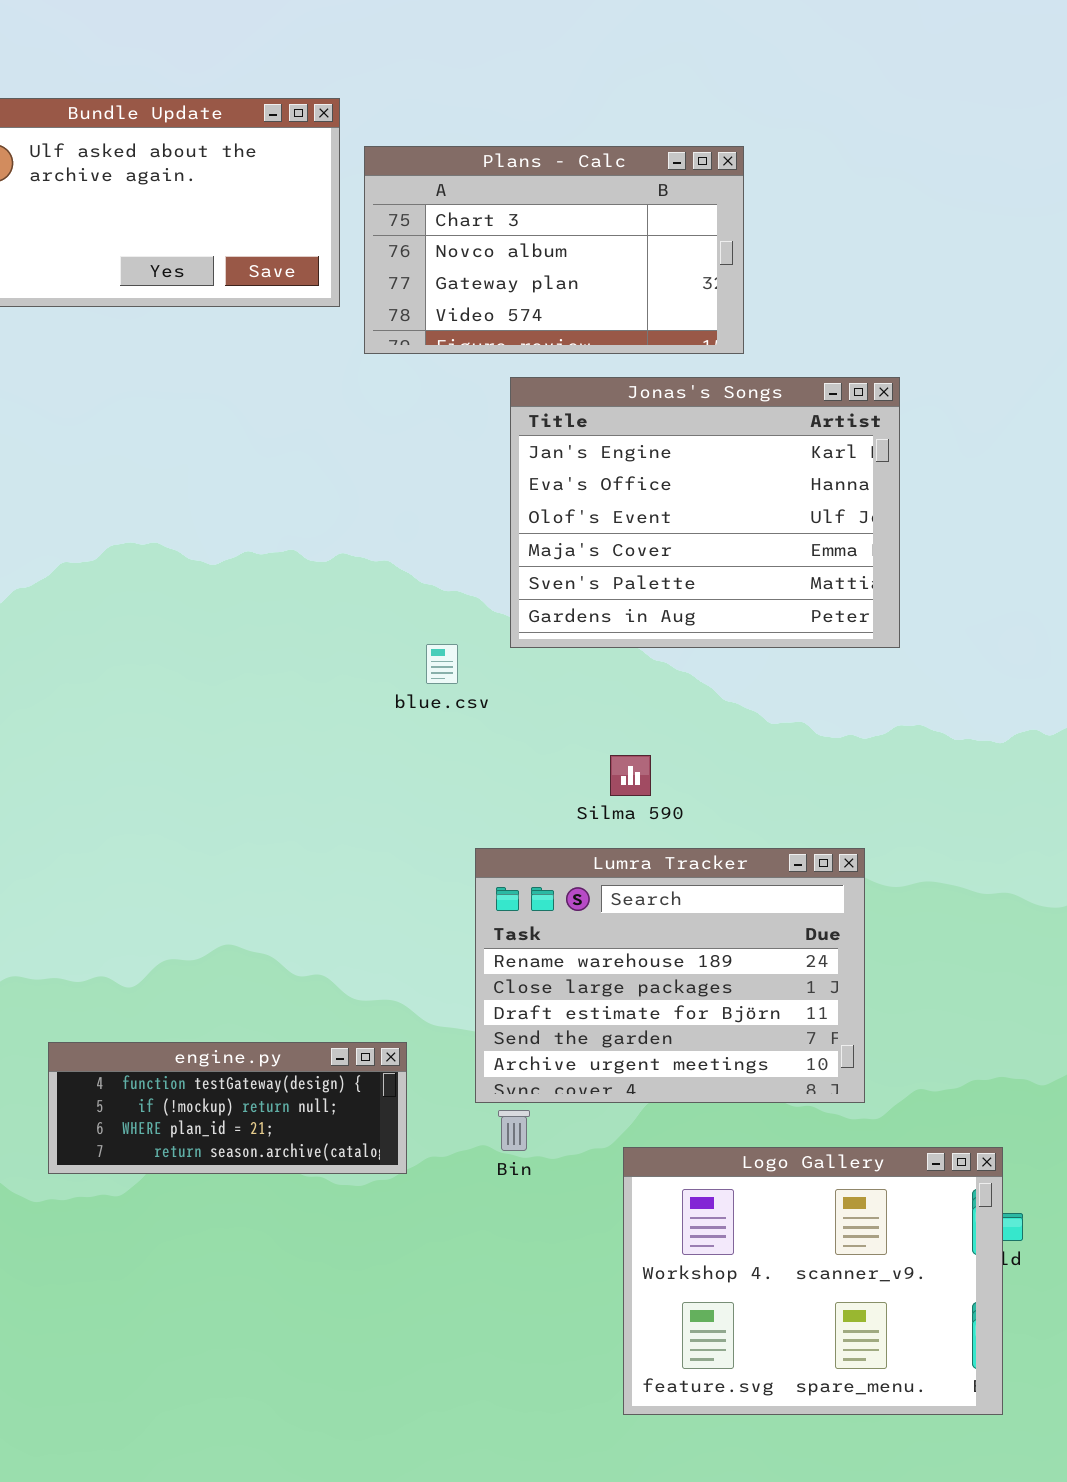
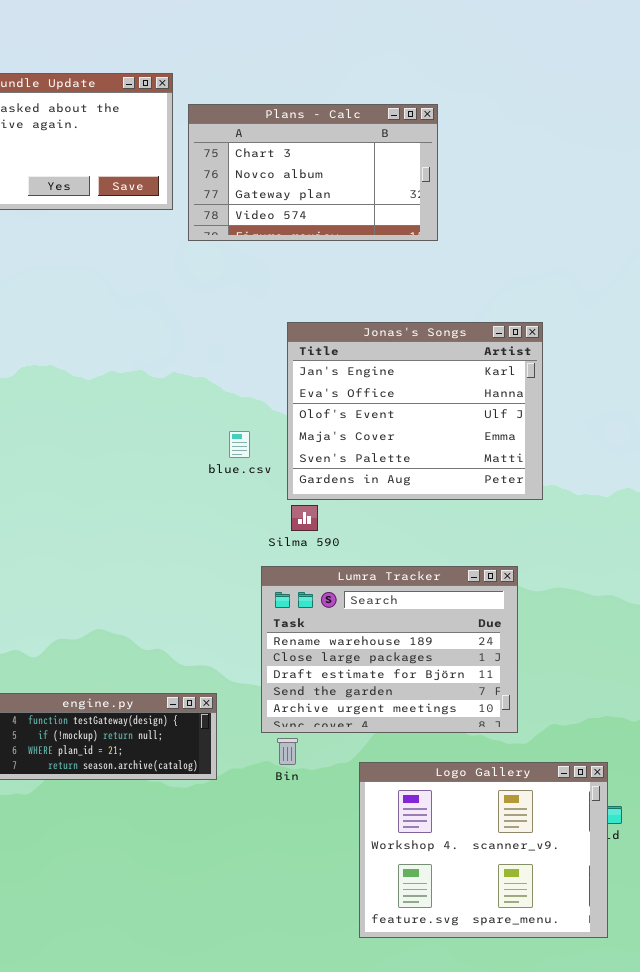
Jonas's Songs: [510,377,900,648] -> [287,322,543,500], moved
Silma 590: [610,755,651,796] -> [291,505,318,531], moved

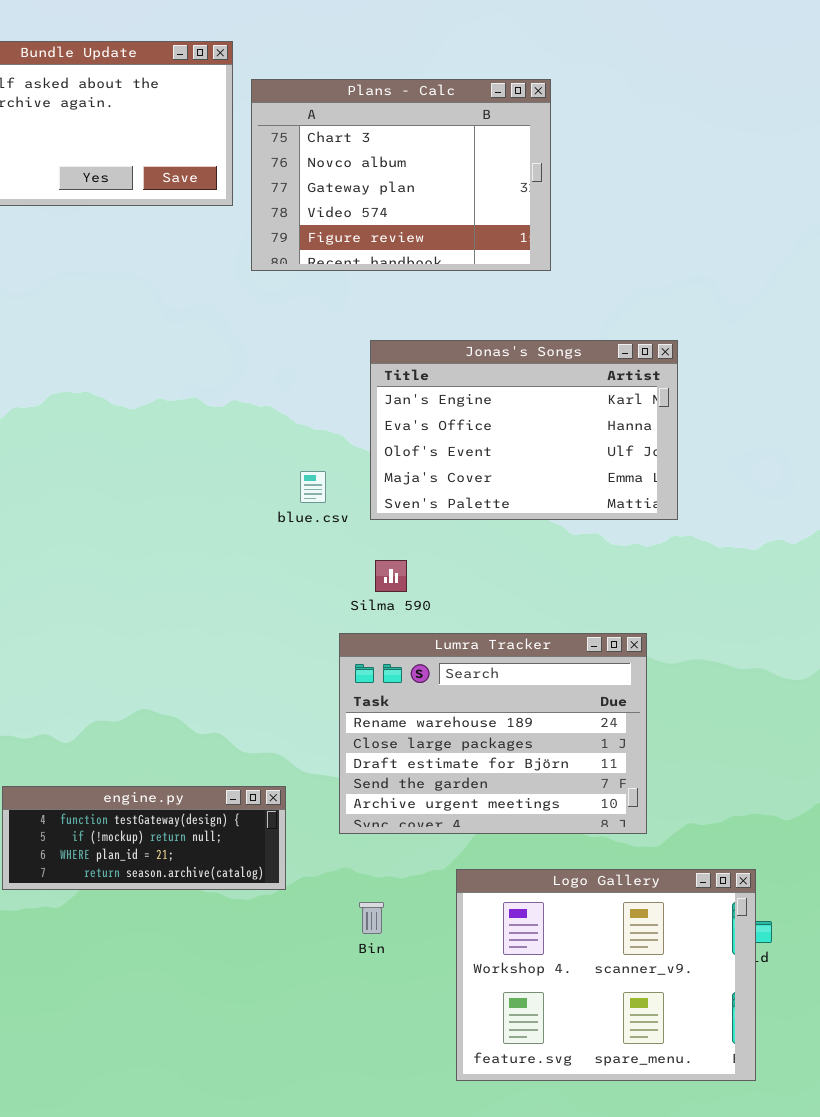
Plans - Calc: [188,104,438,241] -> [251,79,551,271], resized
Jonas's Songs: [287,322,543,500] -> [370,340,678,520], resized
Bin: [277,738,298,765] -> [359,902,384,934], moved

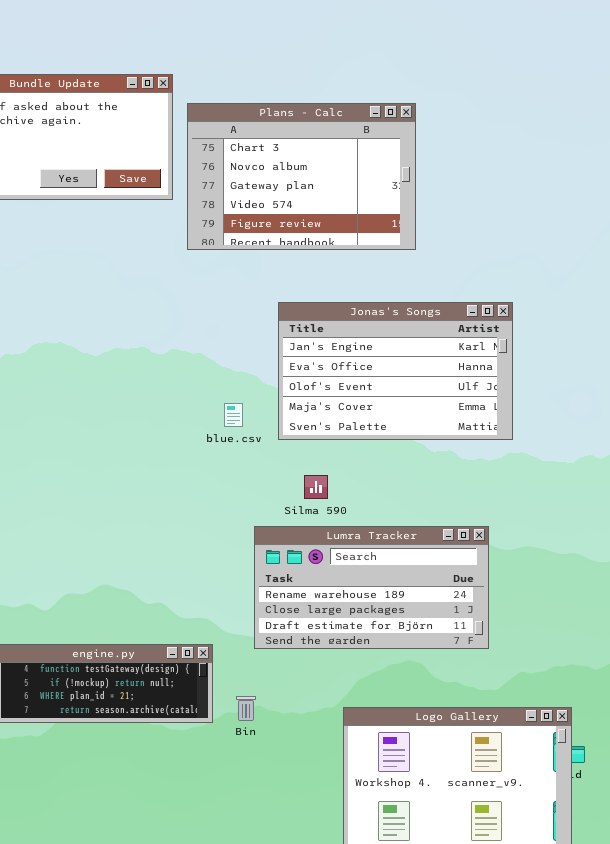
Silma 590: [375,560,407,592] -> [304,475,328,499], moved
Lumra Tracker: [339,633,647,834] -> [254,526,489,649], resized
Bin: [359,902,384,934] -> [236,696,256,721], moved

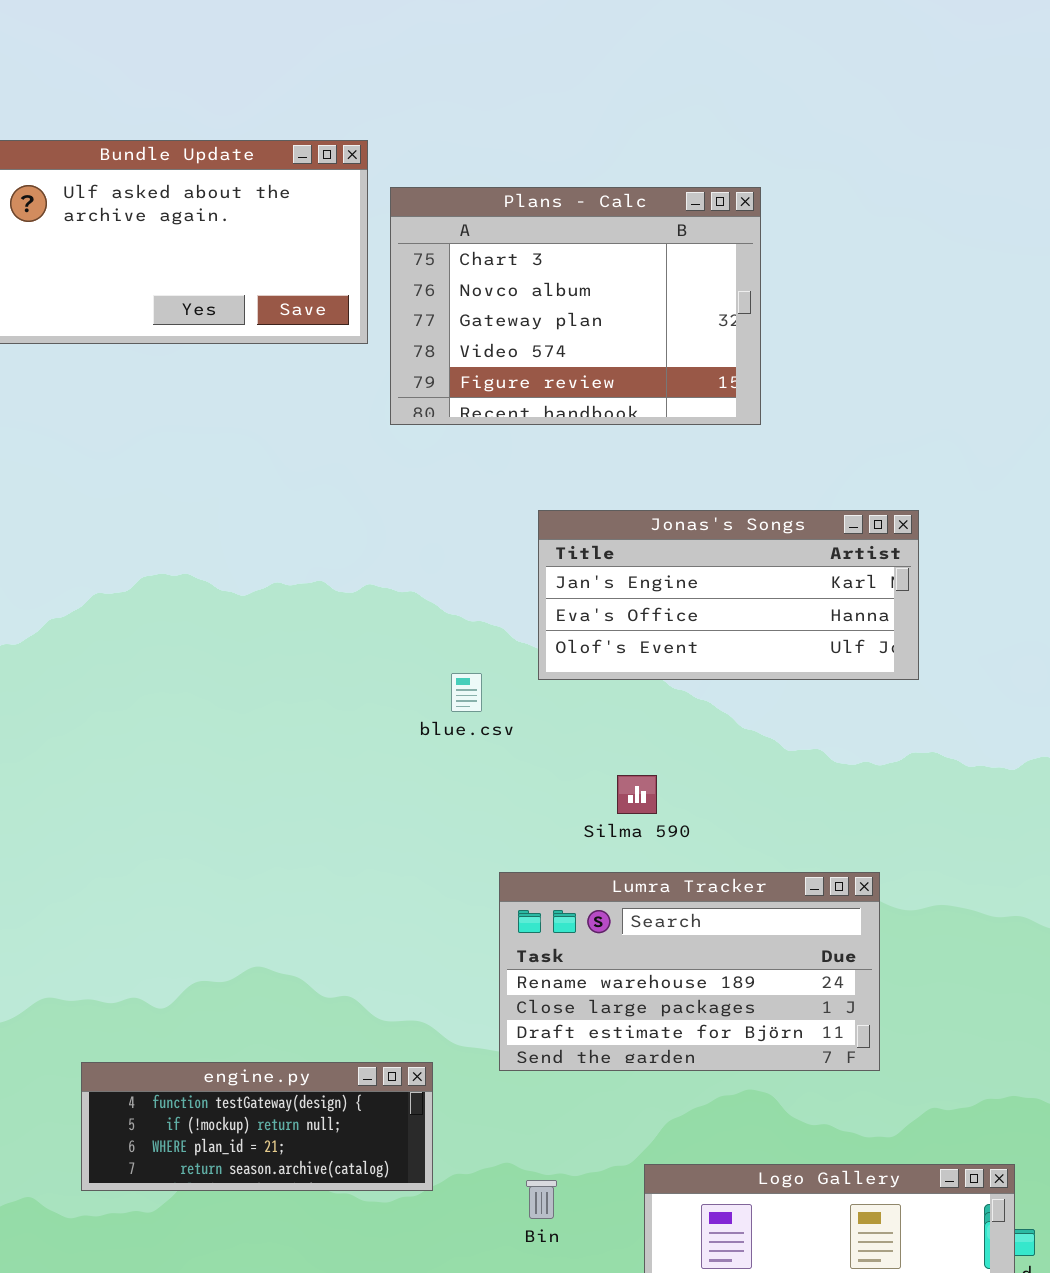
Jonas's Songs: [278,302,513,440] -> [538,510,919,680], resized
Silma 590: [304,475,328,499] -> [617,775,657,814], moved
Bin: [236,696,256,721] -> [526,1180,557,1219], moved

